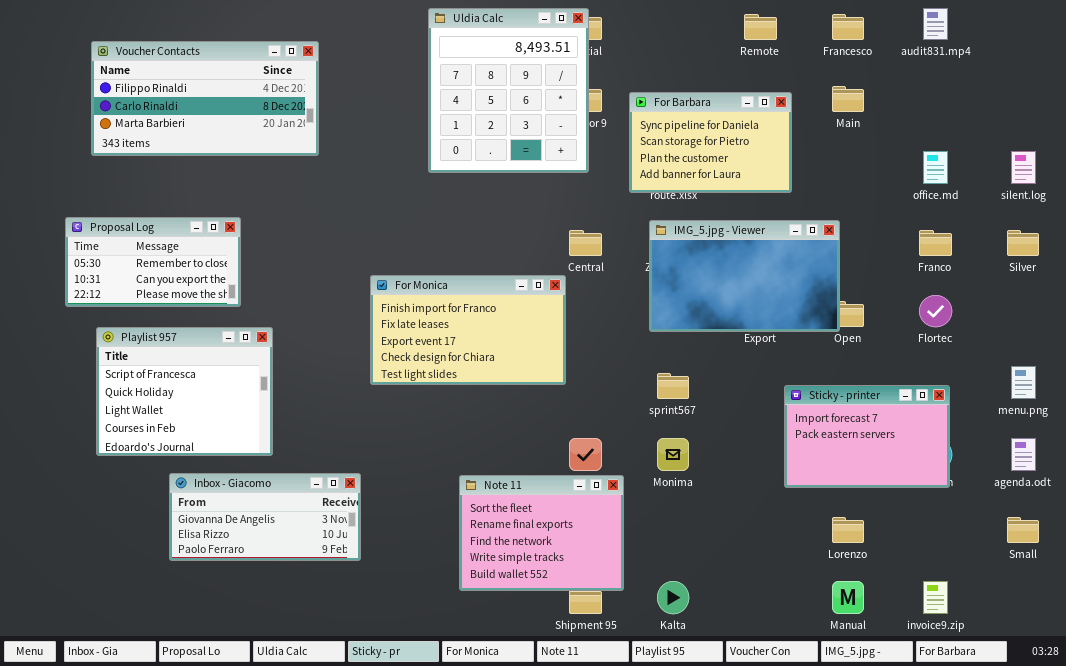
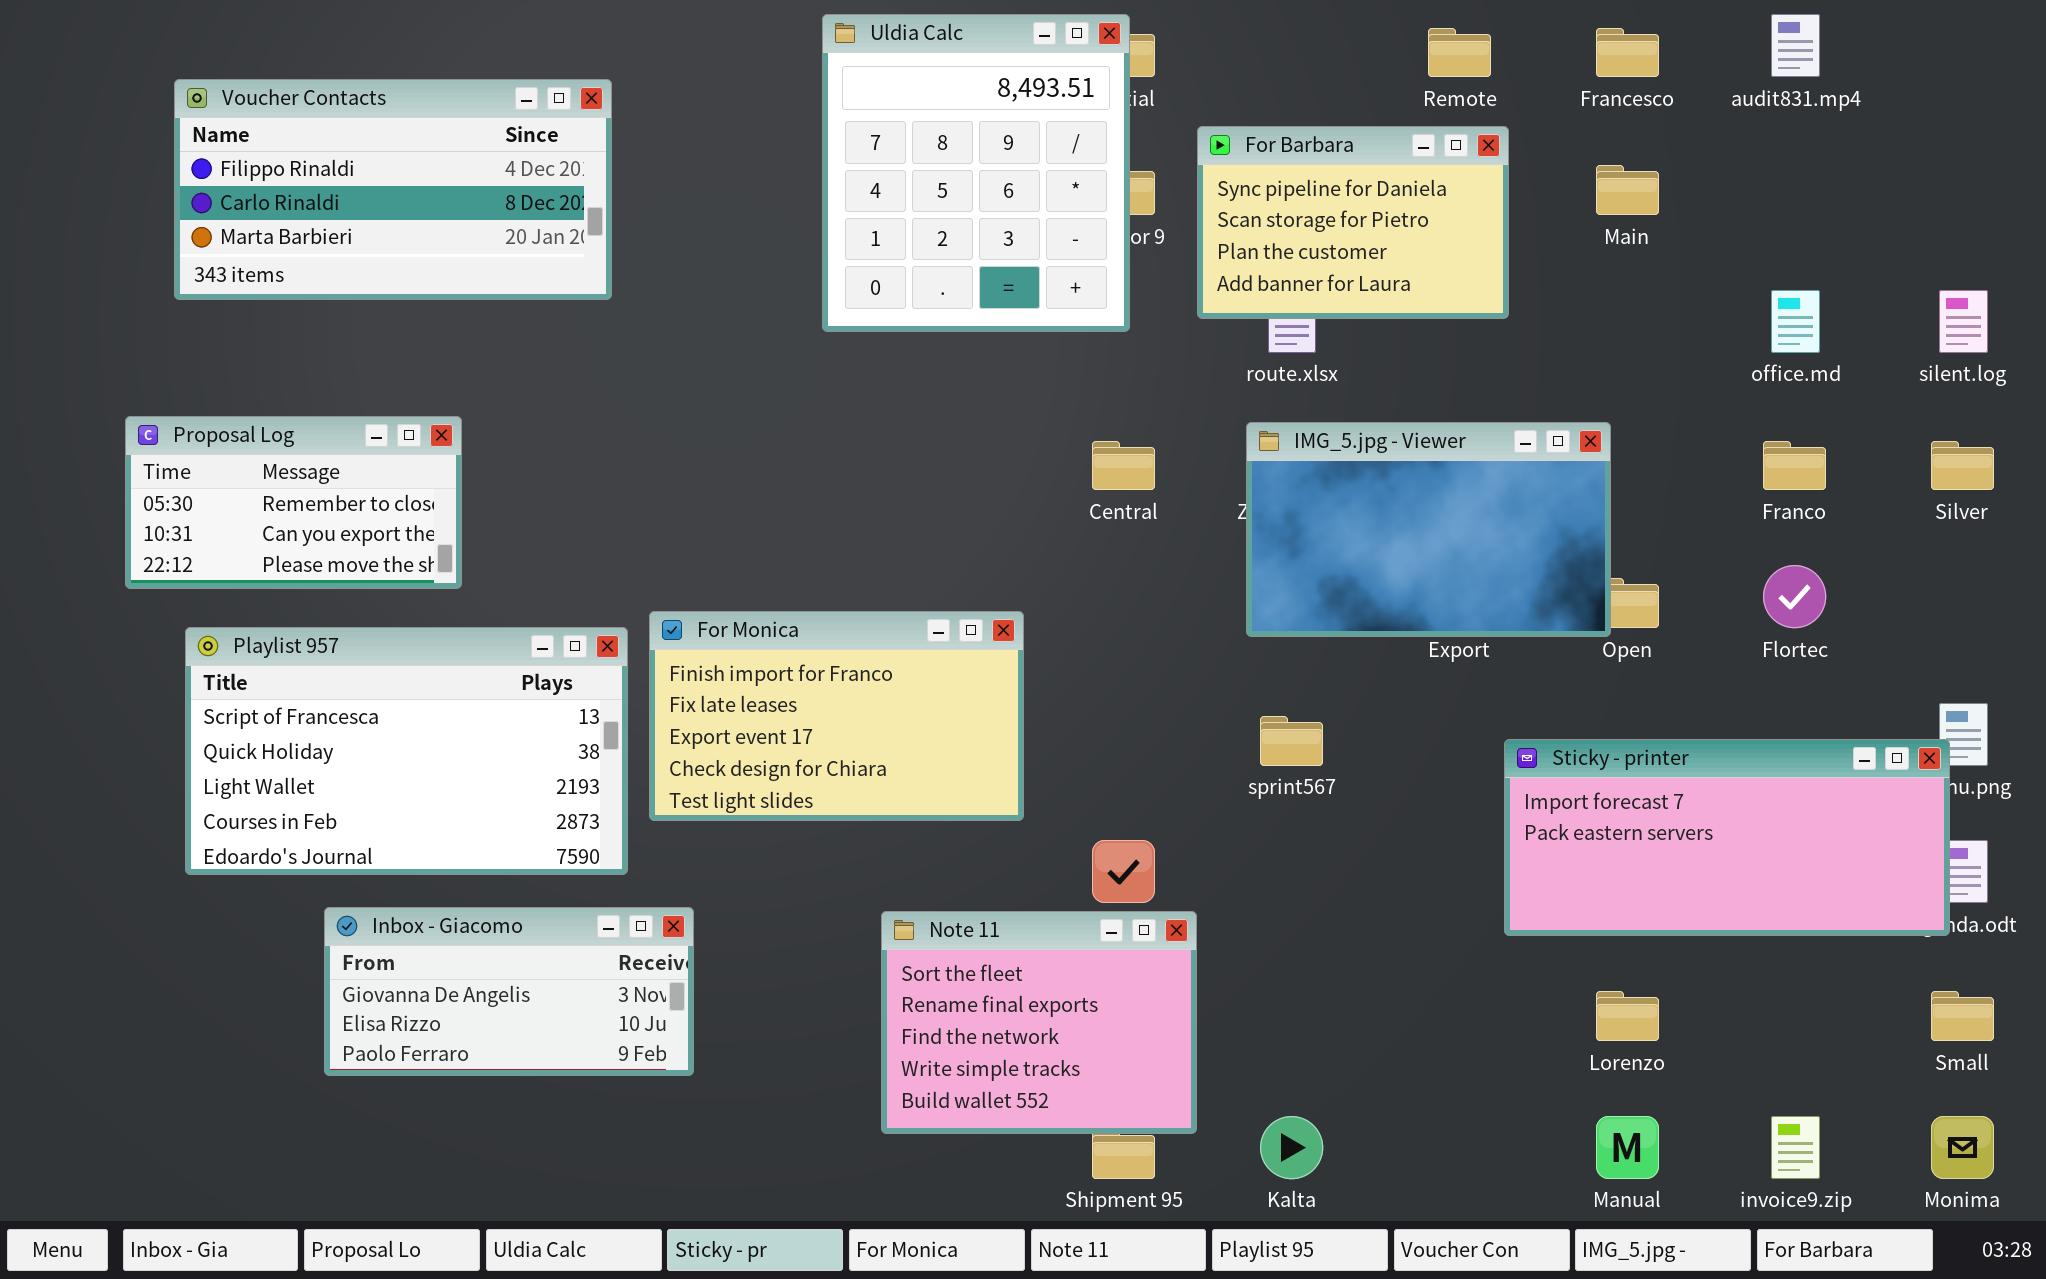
For Barbara: [629,92,792,193] -> [1197,126,1509,319], moved
For Monica: [370,275,566,385] -> [649,611,1024,821], moved
Playlist 957: [96,327,273,456] -> [185,627,628,875], resized
Sticky - printer: [784,385,950,488] -> [1504,739,1950,936], resized
Monima: [657,438,689,471] -> [1931,1116,1994,1179], moved

